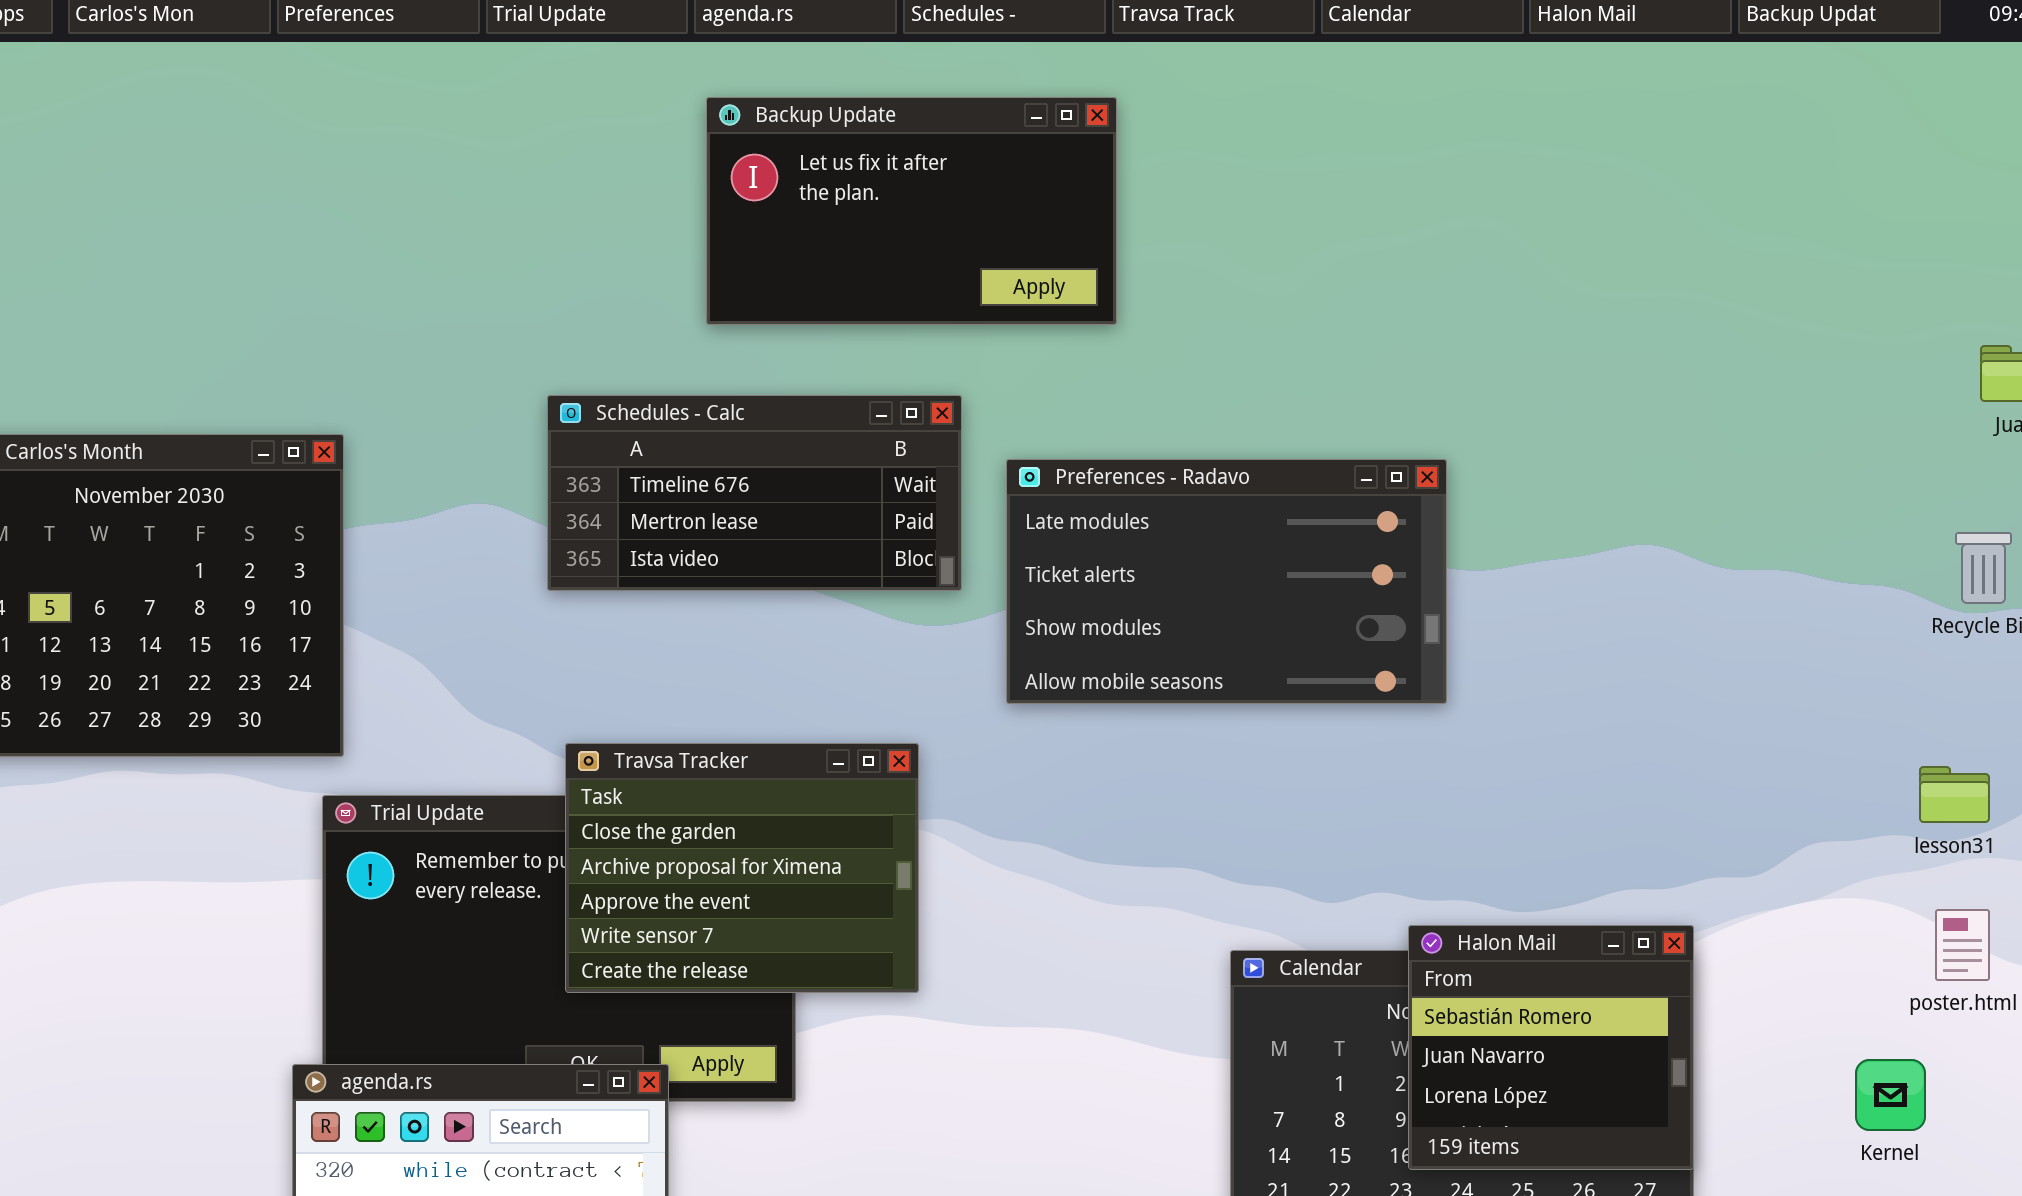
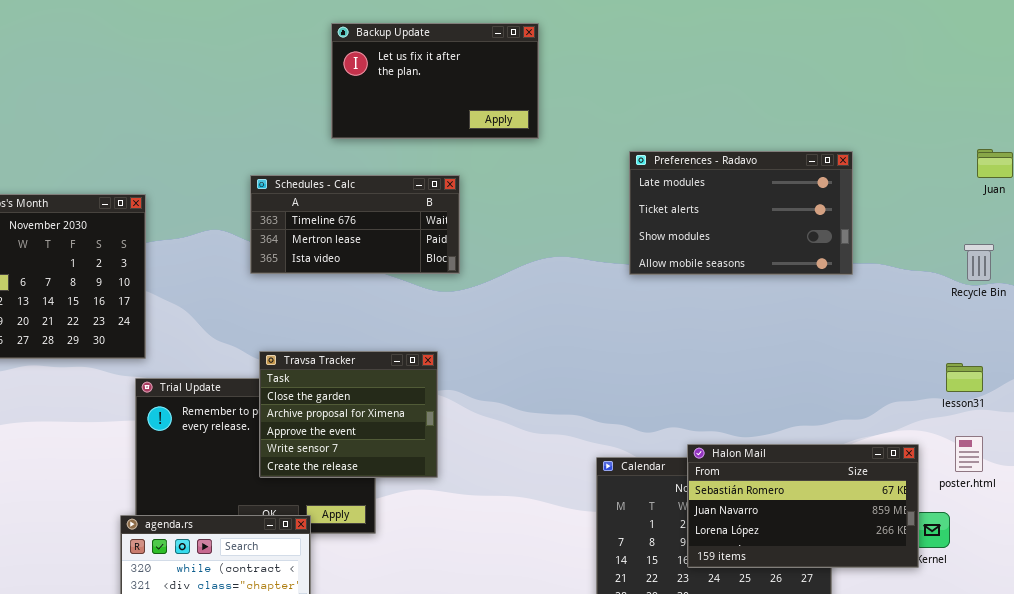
Preferences - Radavo: [1006,459,1447,704] -> [629,151,853,275], moved
Halon Mail: [1408,925,1694,1170] -> [687,444,919,568], resized

